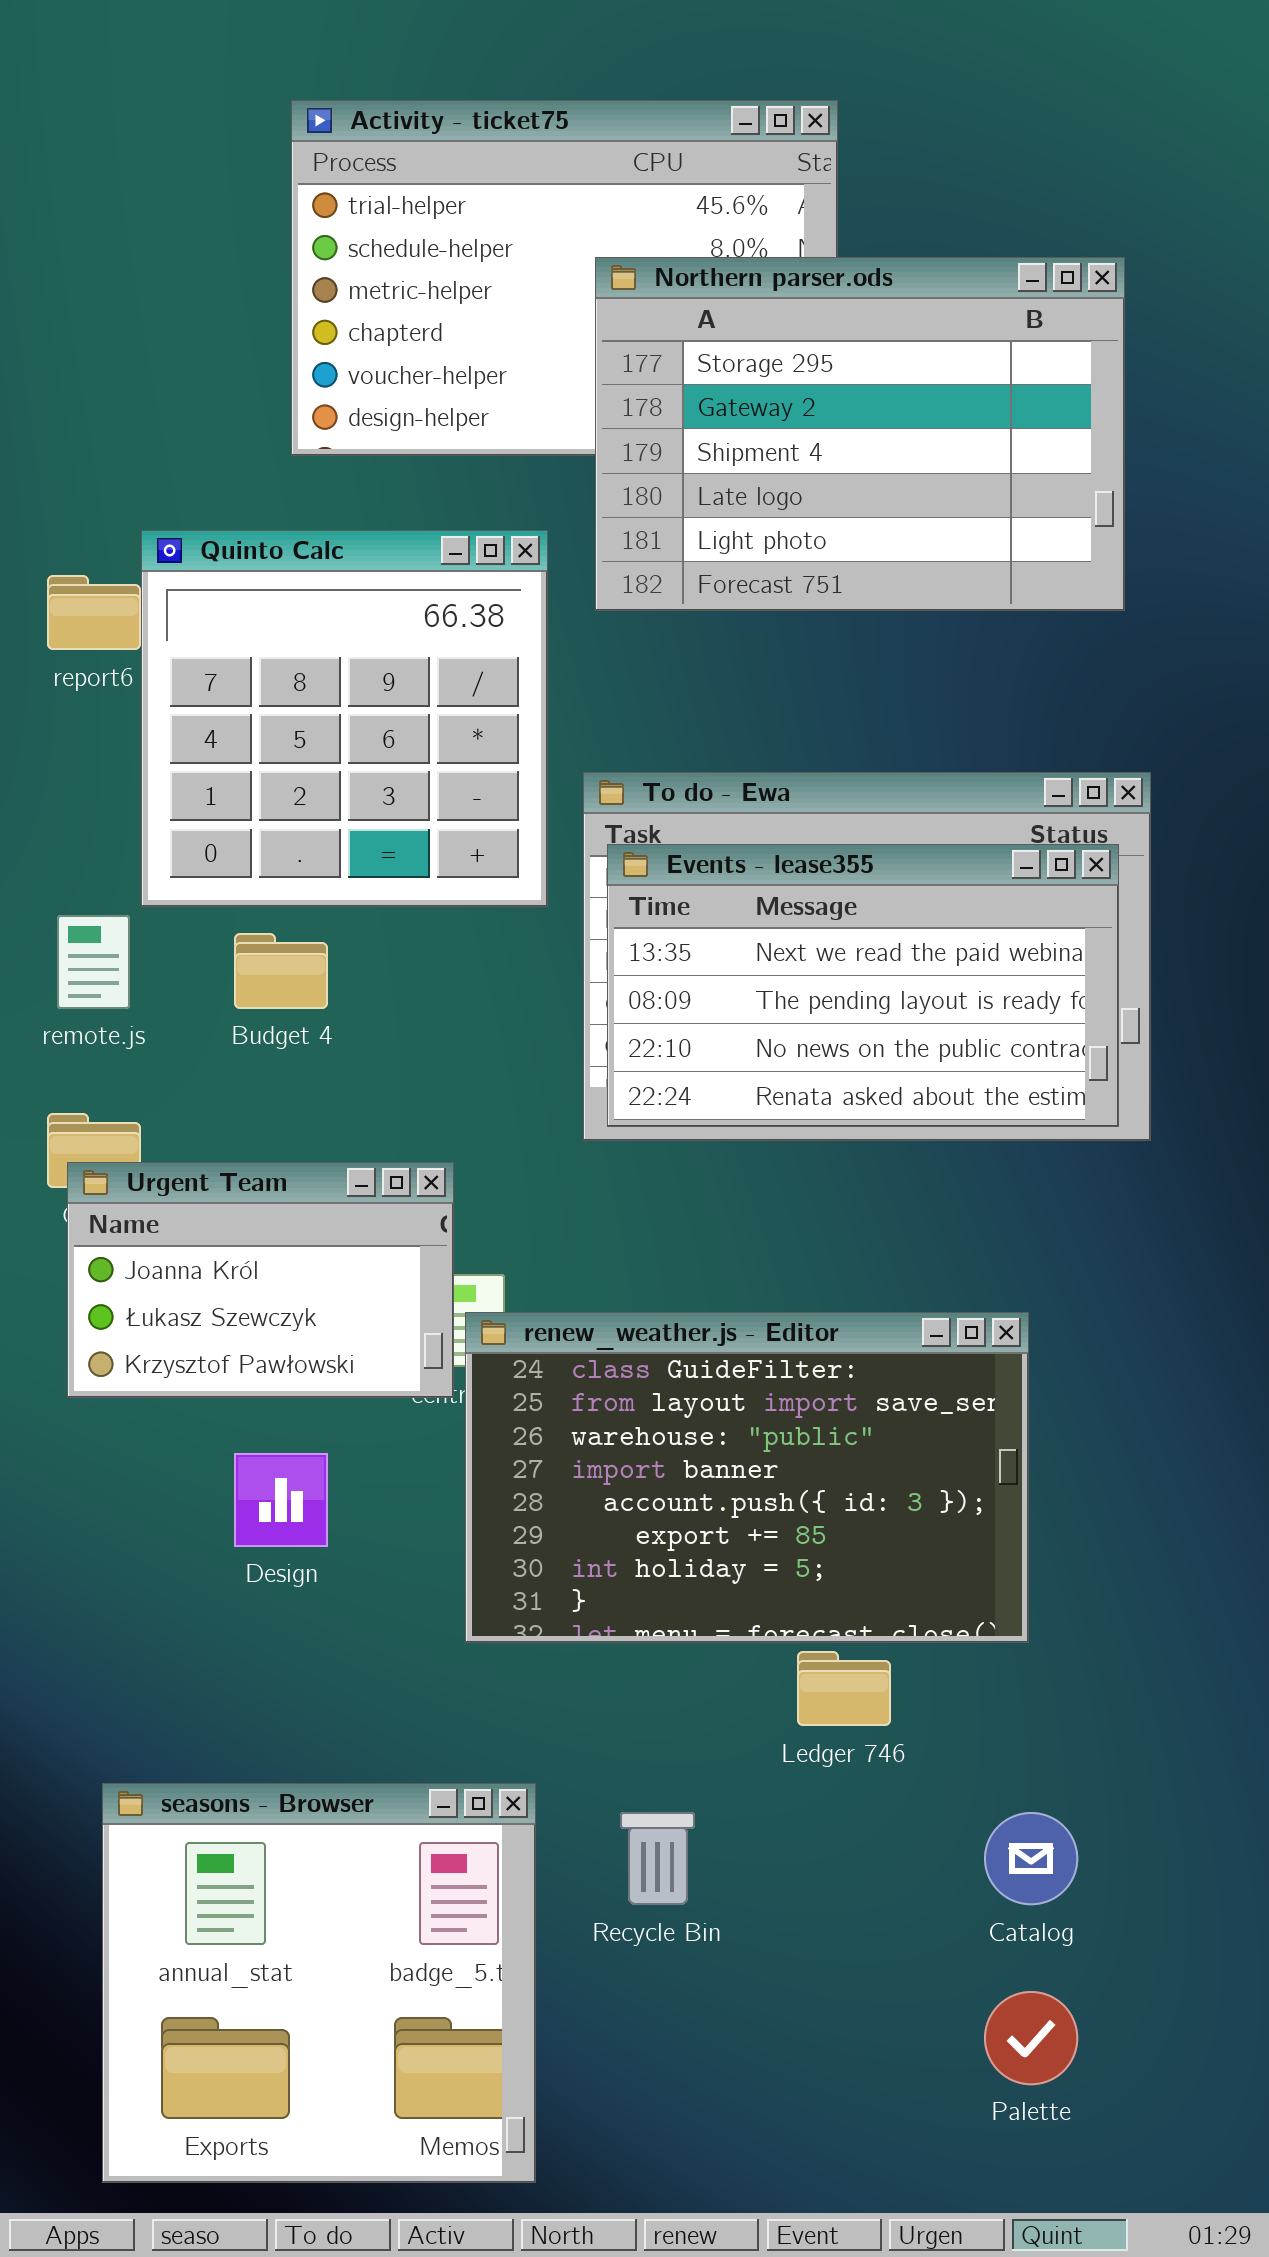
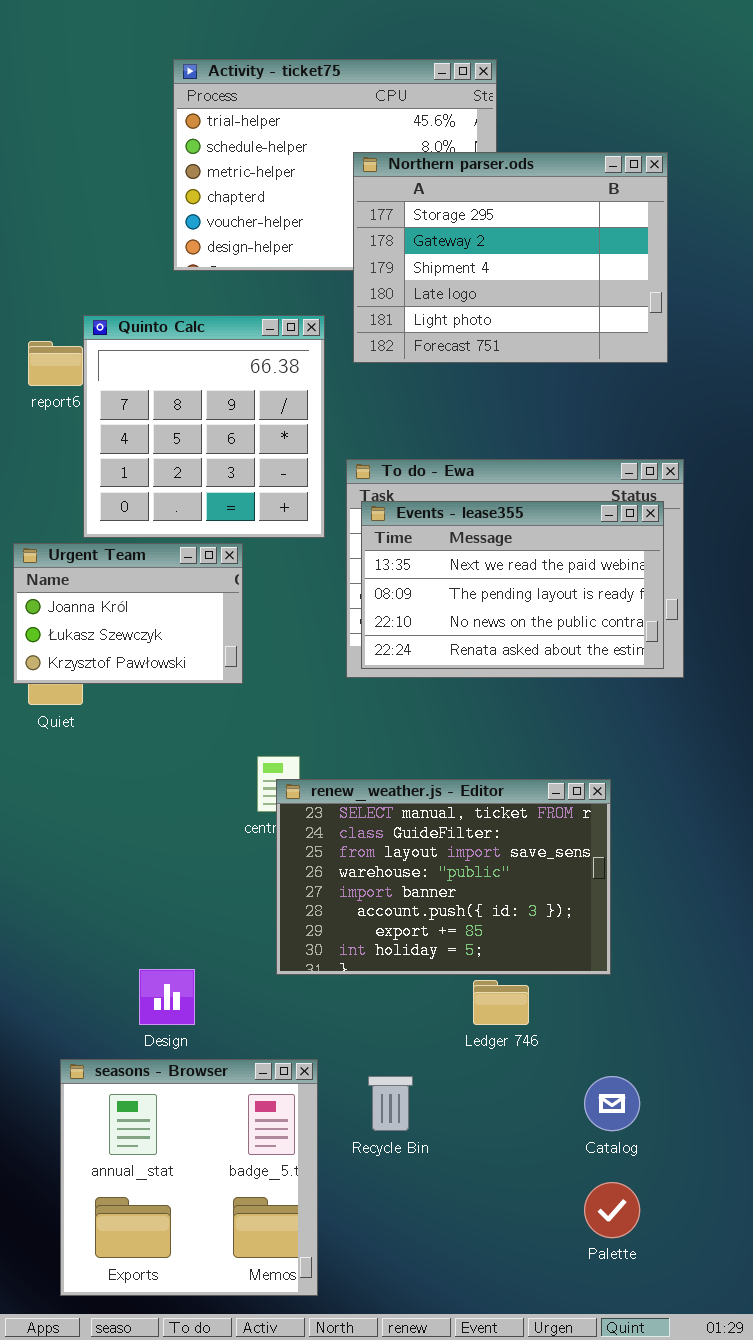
Urgent Team: [67,1162,454,1398] -> [13,543,243,684], moved
renew_weather.js - Editor: [465,1312,1029,1643] -> [276,779,611,975], scrolled up 1 row
Design: [234,1453,328,1547] -> [139,969,195,1025], moved

